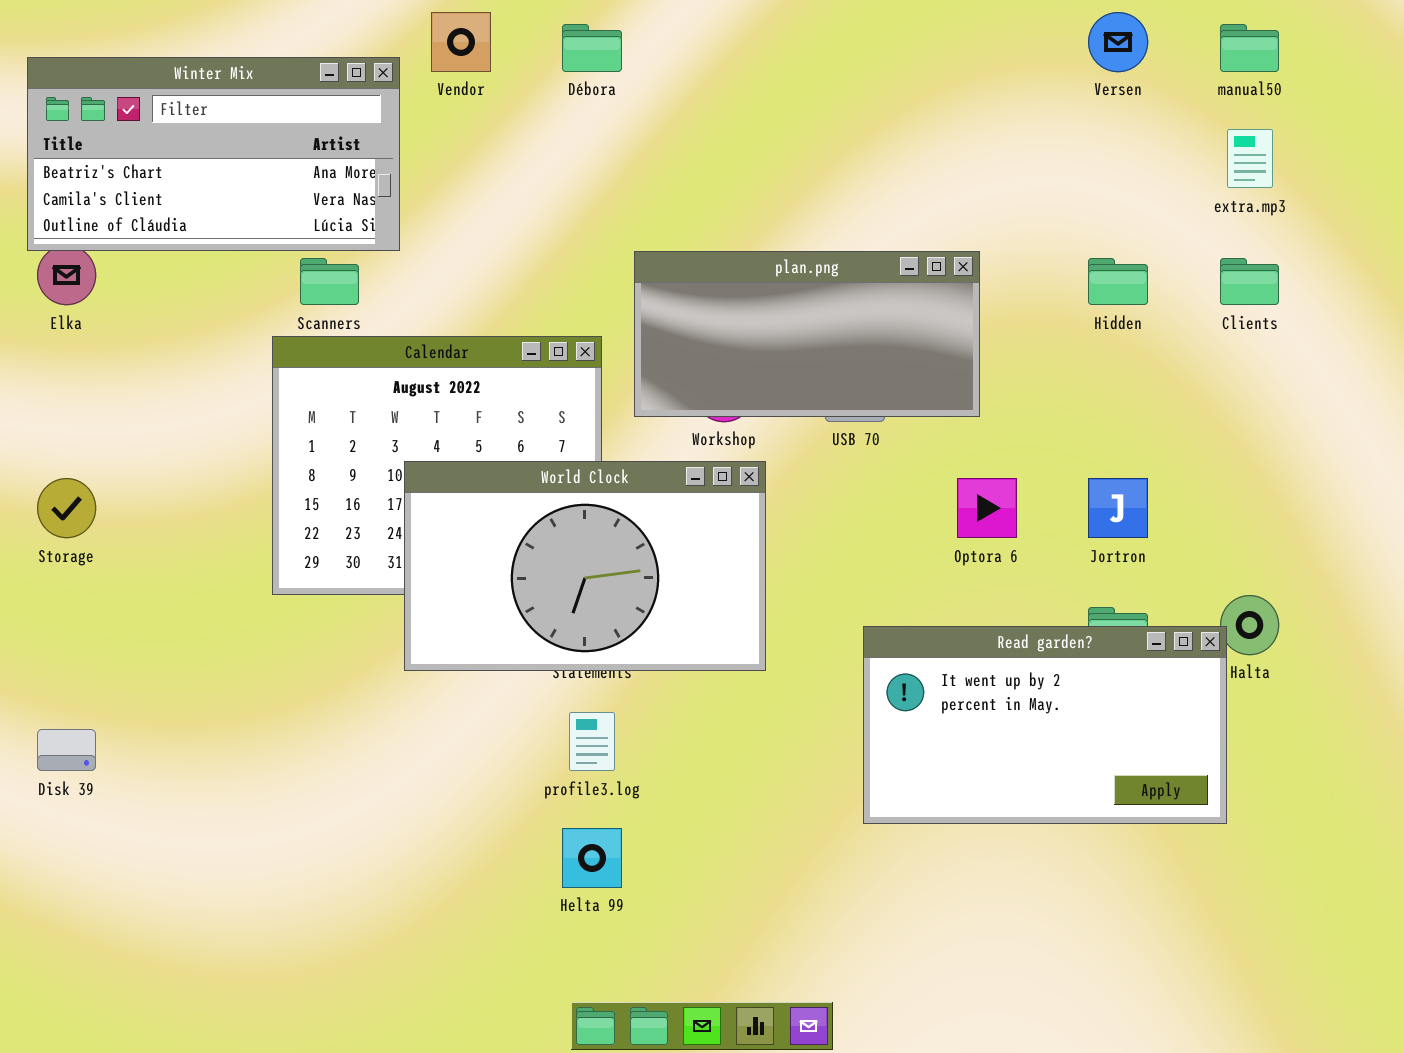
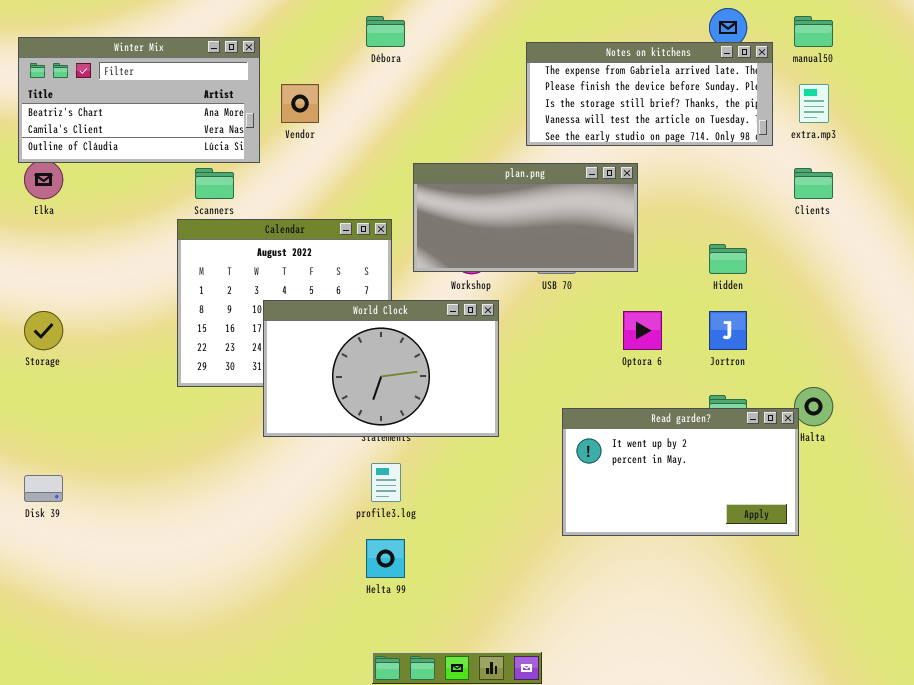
Vendor: [431,12,491,72] -> [281,84,319,123], moved
Notes on kitchens: none -> [526,42,773,146], opened
Hidden: [1088,258,1148,305] -> [709,244,747,274], moved

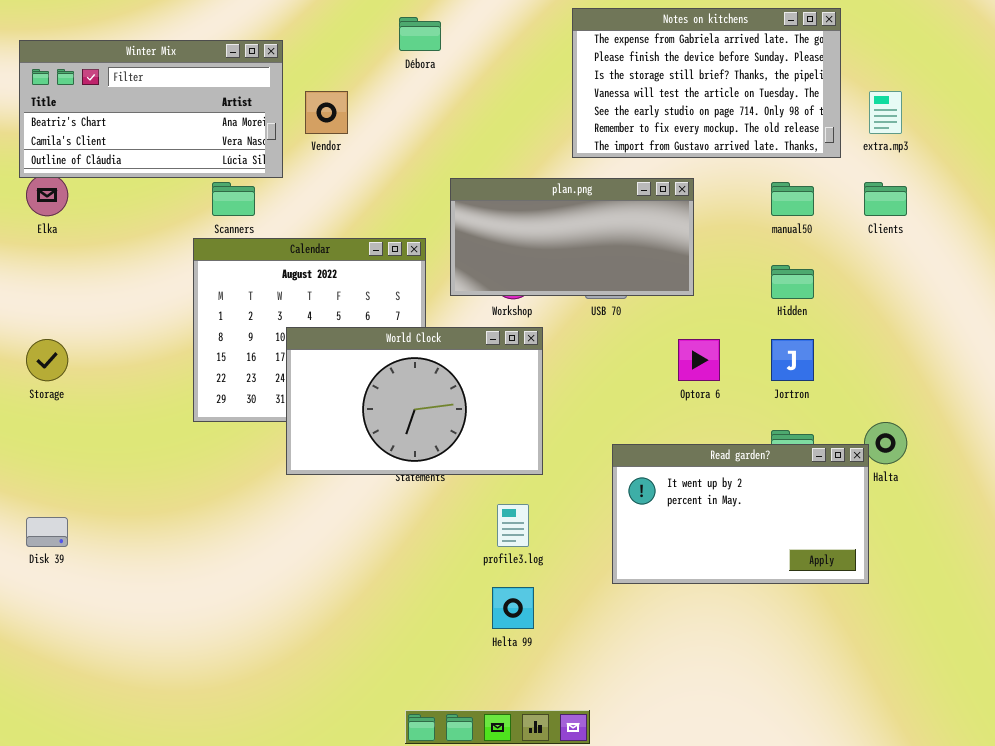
manual50: [794,16,833,47] -> [771,182,814,216], moved
Notes on kitchens: [526,42,773,146] -> [572,8,841,158], resized
profile3.log: [371,463,401,502] -> [497,504,529,547], moved
Helta 99: [366,539,405,578] -> [492,587,534,629], moved

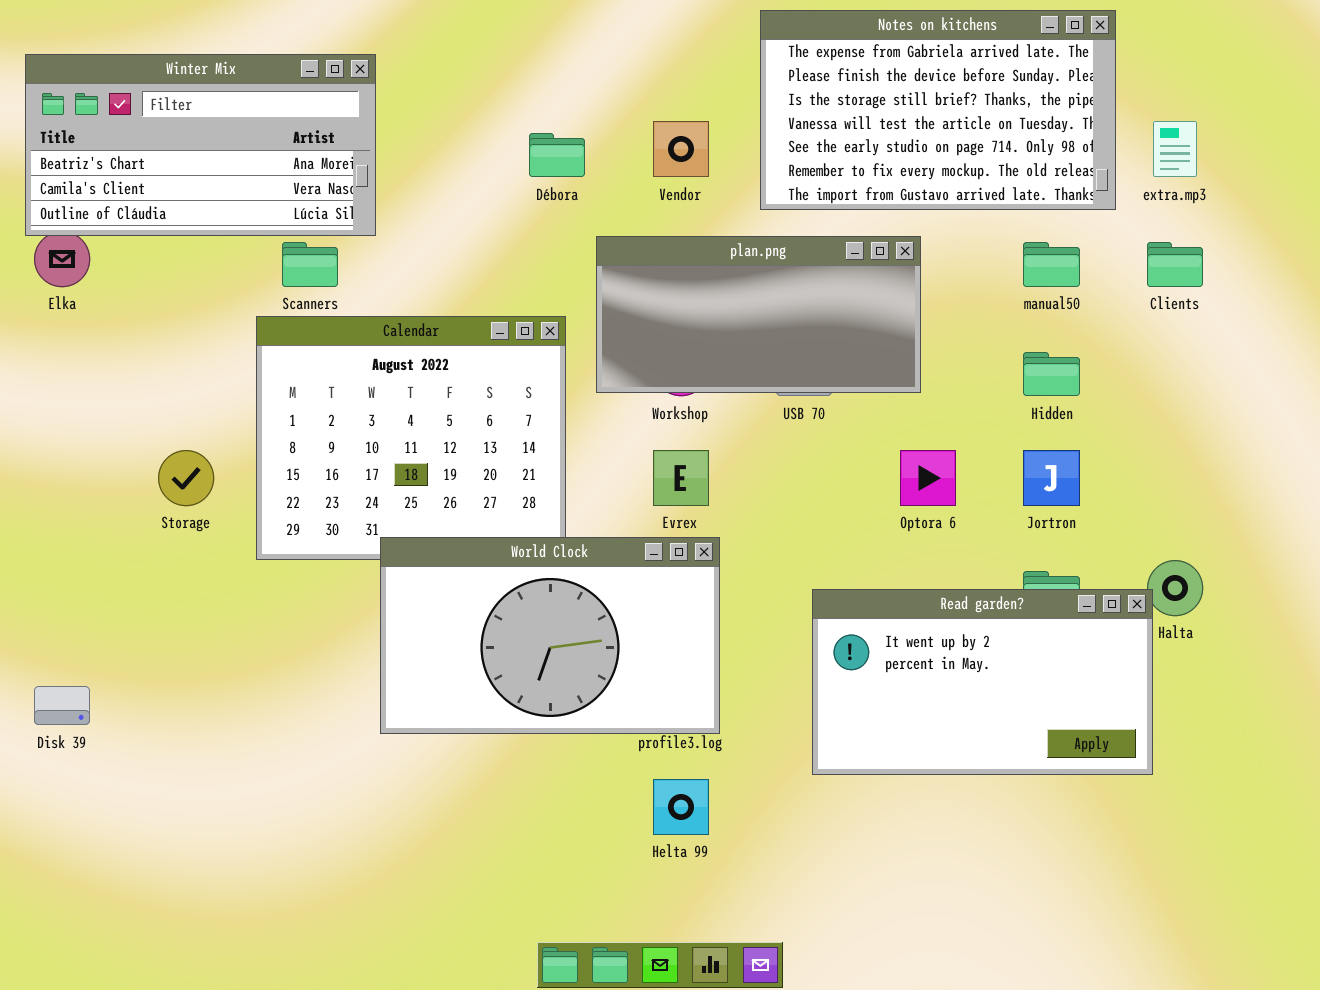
Débora: [399,17,441,51] -> [529,133,585,177], moved
Vendor: [305,91,348,134] -> [653,121,709,177], moved
World Clock: [286,327,543,475] -> [380,537,720,734], moved
Storage: [26,339,68,381] -> [158,450,214,506], moved

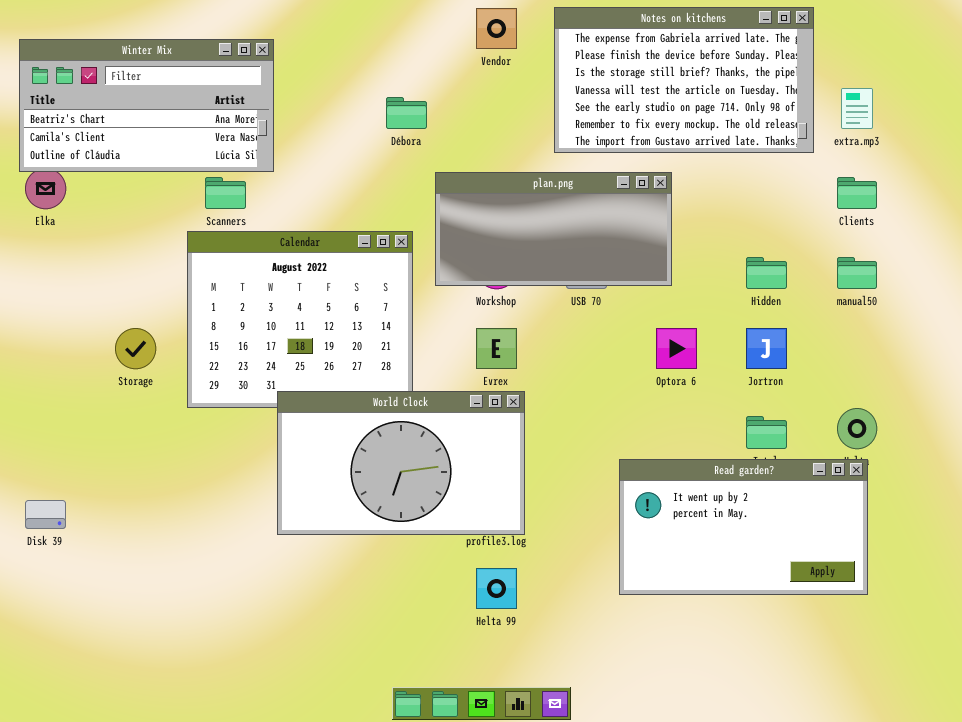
Vendor: [653,121,709,177] -> [476,8,517,49], moved
manual50: [1023,242,1080,287] -> [837,257,877,289], moved
Read garden?: [812,589,1153,775] -> [619,459,868,595], moved

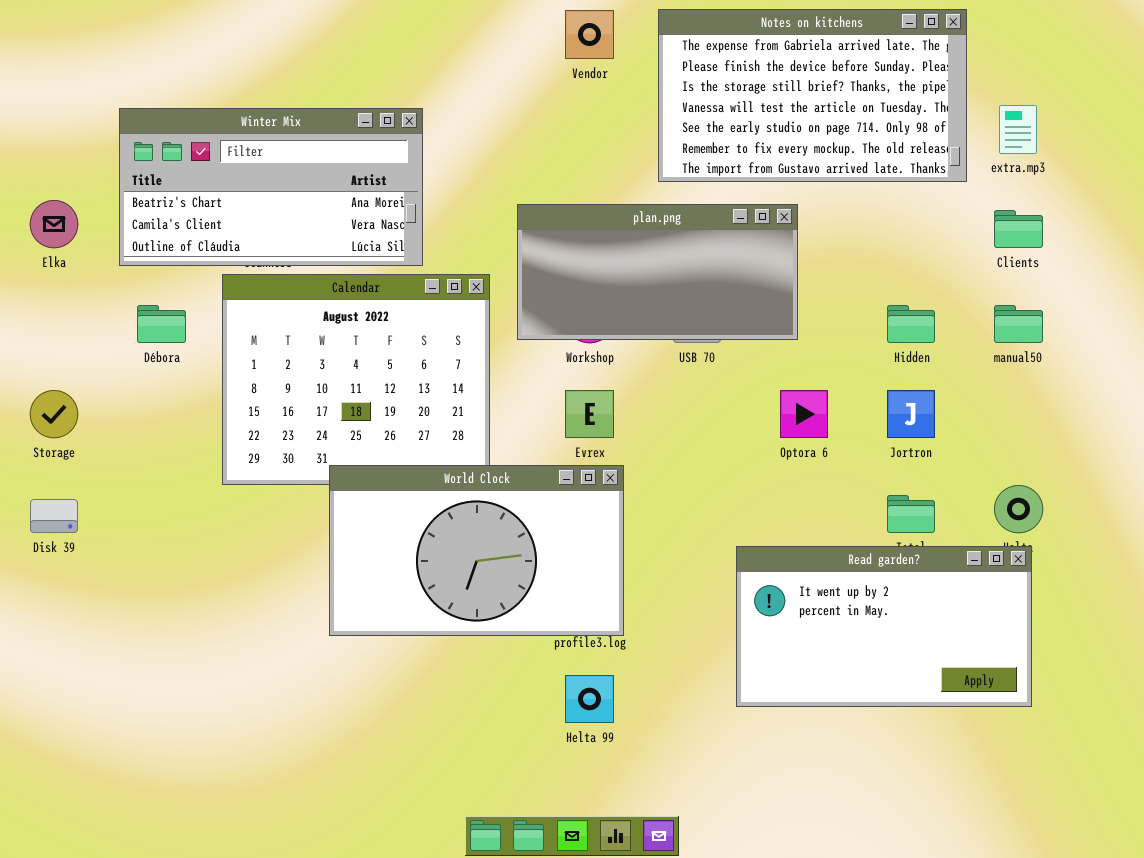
Winter Mix: [19,39,274,172] -> [119,108,423,266], moved
Débora: [386,97,427,129] -> [137,305,186,343], moved
Storage: [115,328,156,369] -> [30,390,78,438], moved
Disk 39: [25,500,66,529] -> [30,499,78,533], moved

